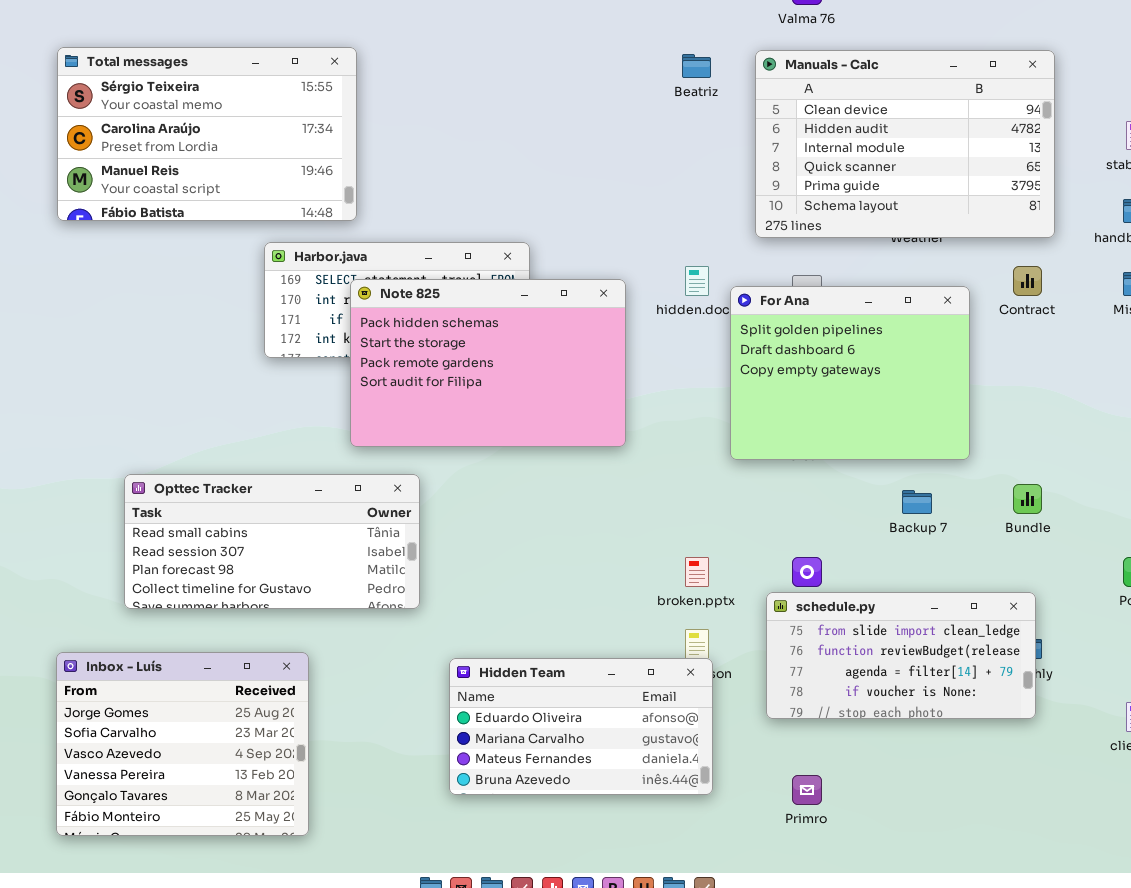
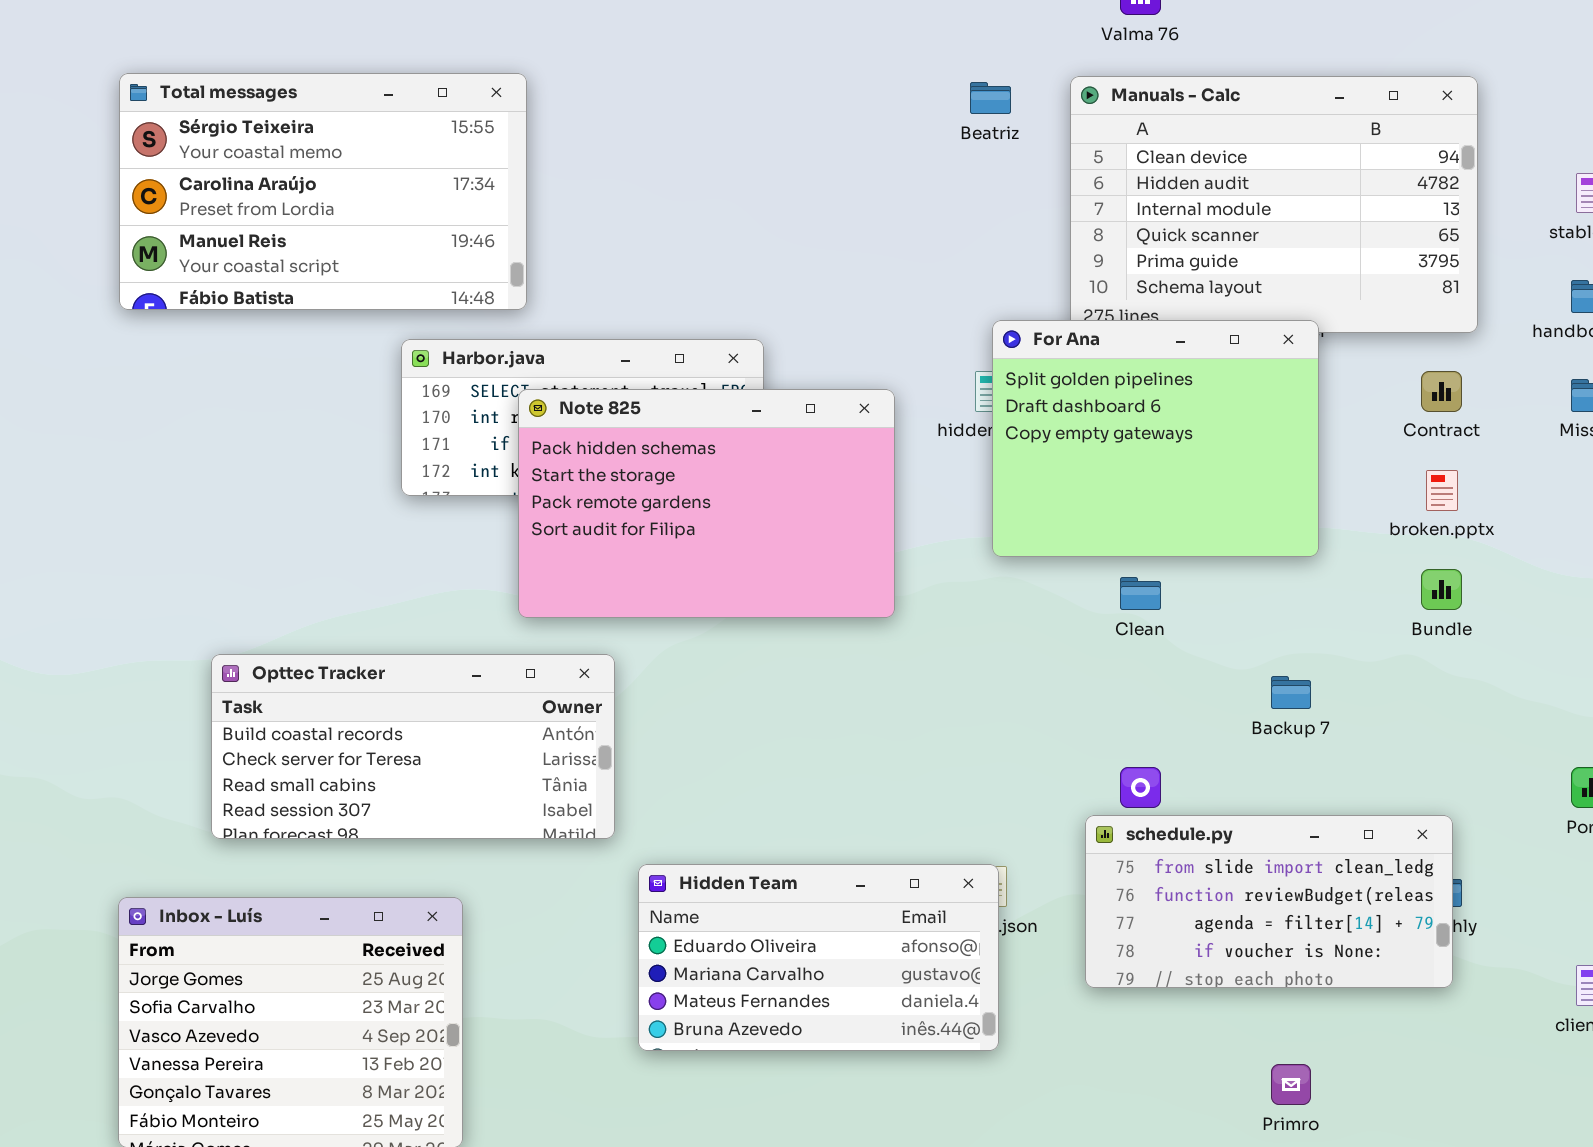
For Ana: [730,286,970,460] -> [992,320,1319,557], moved
Opttec Tracker: [124,474,420,609] -> [211,654,615,839], scrolled up 2 rows
Bundle: [1013,484,1042,514] -> [1421,569,1462,610], moved
broken.pptx: [685,557,709,587] -> [1426,470,1458,511], moved
Hidden Team: [449,658,713,795] -> [638,864,999,1051], moved
Primro: [792,775,822,805] -> [1271,1064,1311,1105], moved

